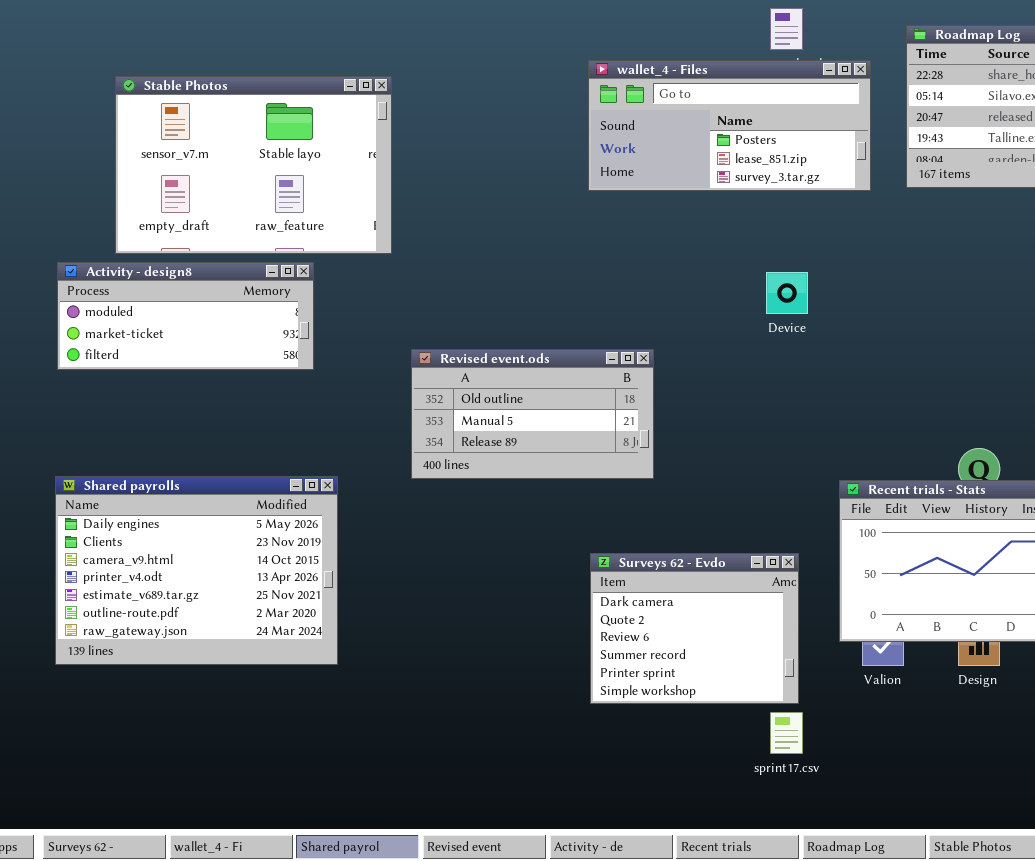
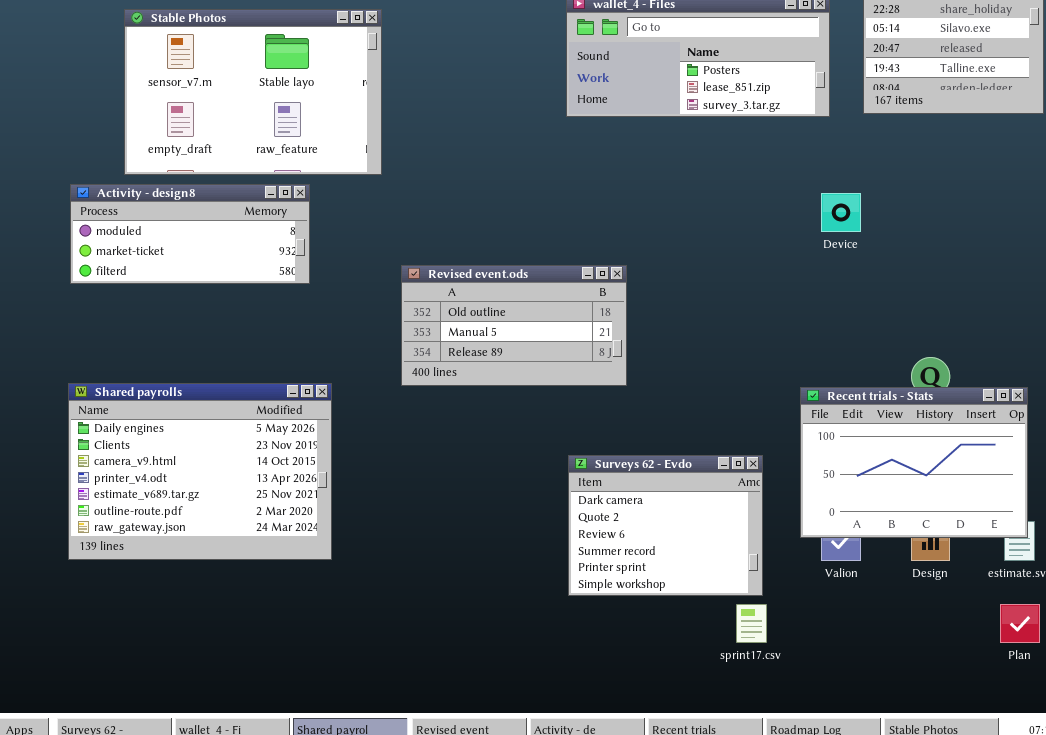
Device: [766,272,808,314] -> [821,193,861,232], moved

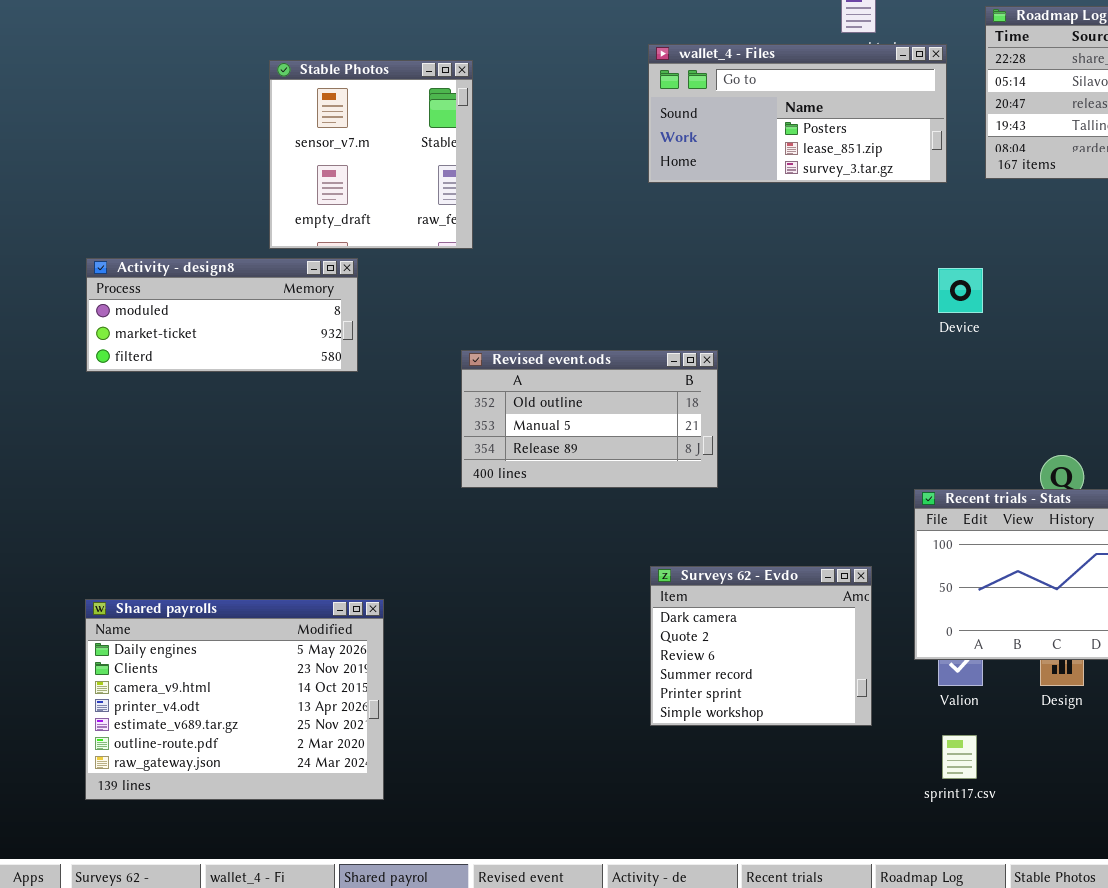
Stable Photos: [124,9,382,175] -> [269,60,473,249], moved, resized
Shared payrolls: [68,383,332,560] -> [85,599,384,800], moved
sprint17.csv: [736,604,767,643] -> [942,735,977,779], moved

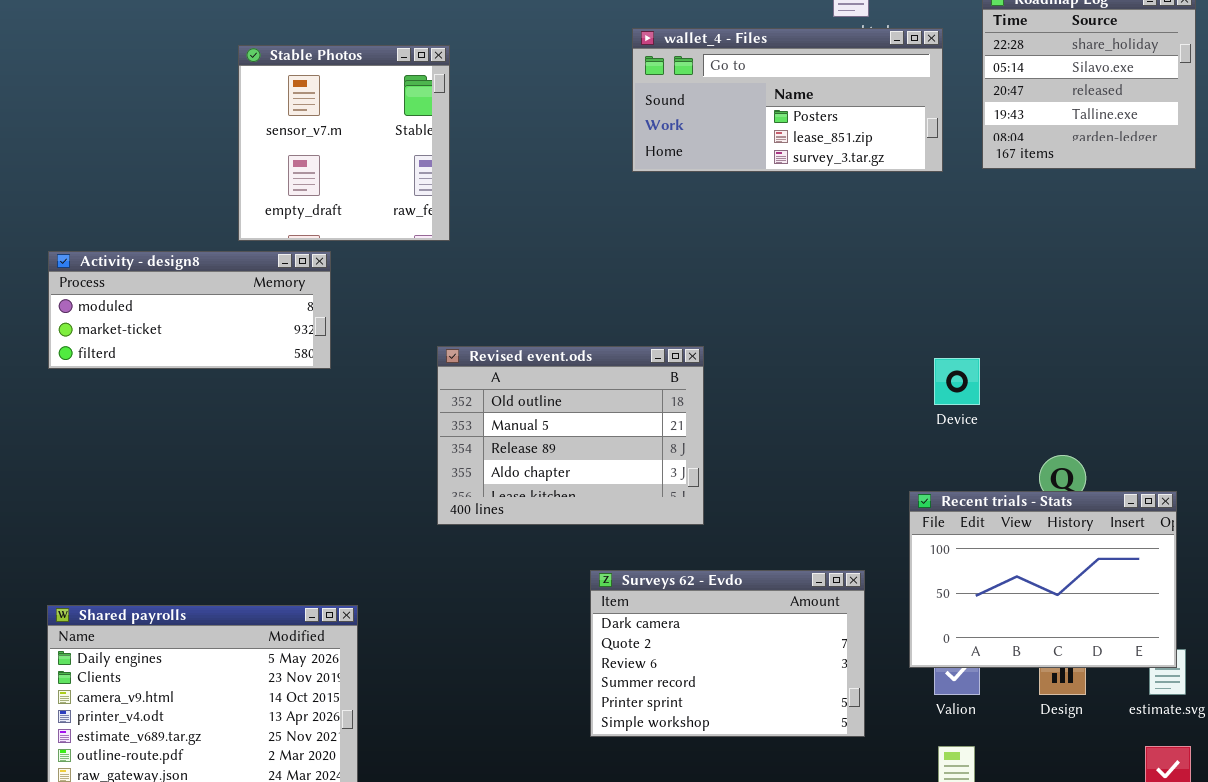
Device: [938,268,983,313] -> [934,358,980,405], moved
Revised event.ods: [461,350,718,488] -> [437,346,704,525], resized
Surveys 62 - Evdo: [650,566,872,726] -> [590,570,865,737], resized

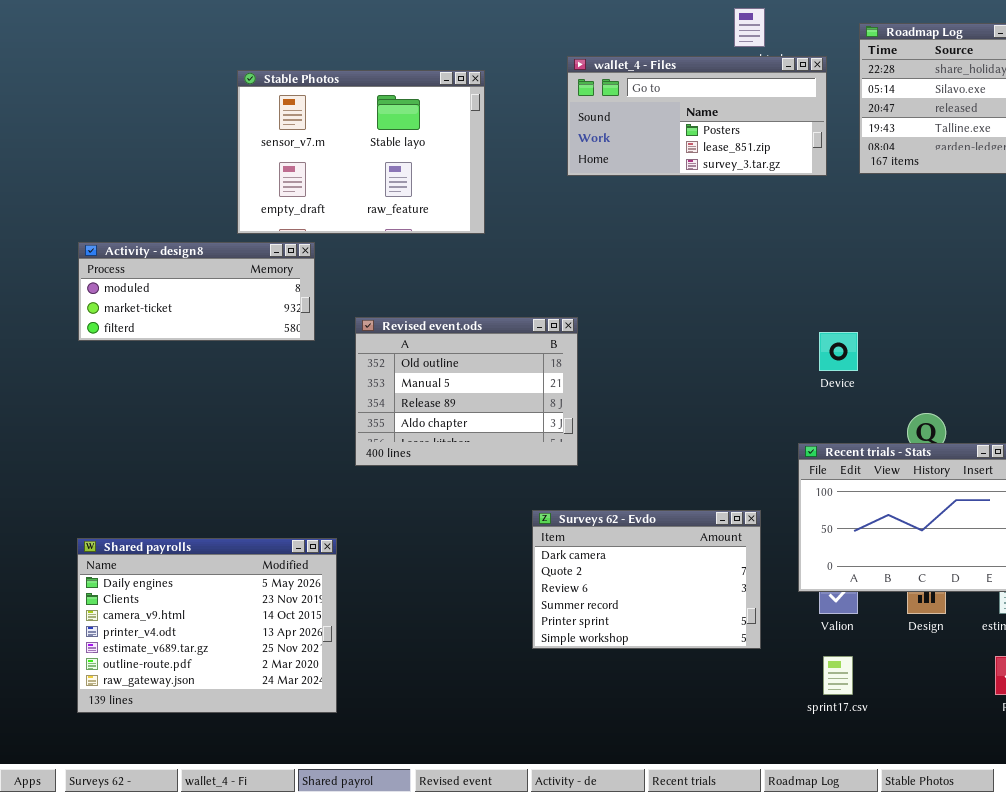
Stable Photos: [238,45,450,241] -> [237,70,485,234], resized
Revised event.ods: [437,346,704,525] -> [355,317,578,466], moved

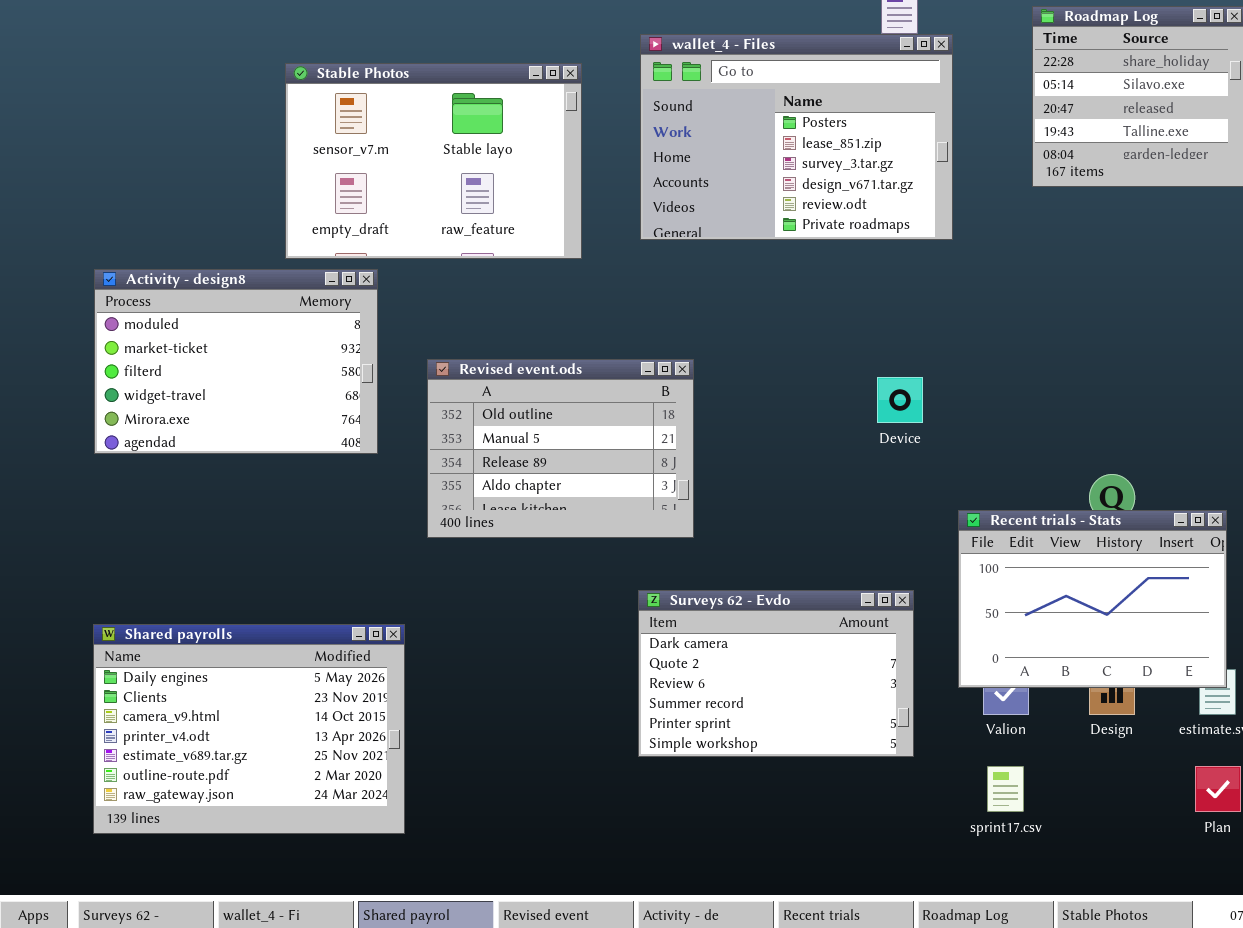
wallet_4 - Files: [567,56,827,176] -> [640,34,953,240], moved, resized
Activity - design8: [78,242,315,341] -> [94,269,378,454], resized
Device: [819,332,858,371] -> [877,377,923,423], moved

